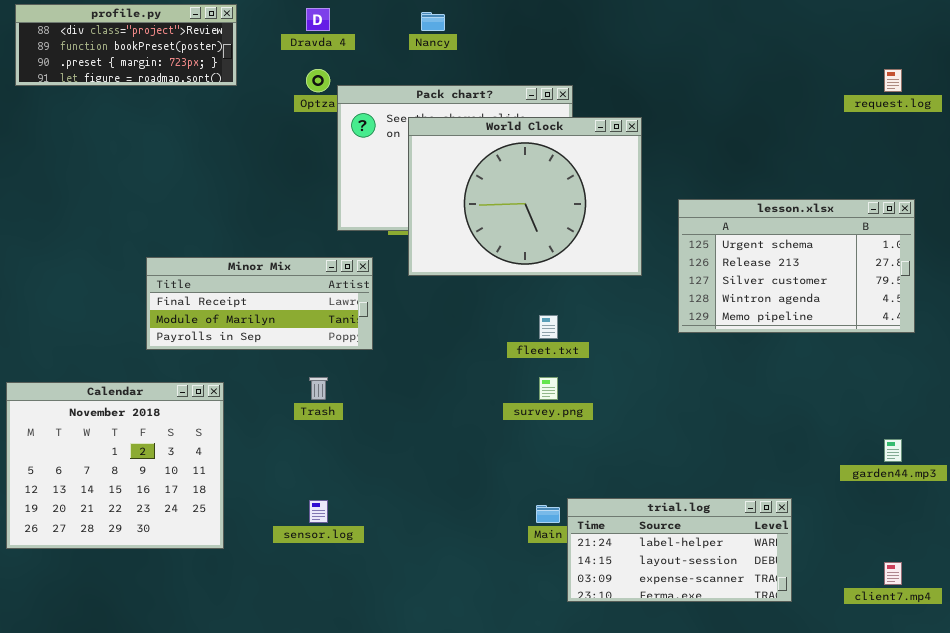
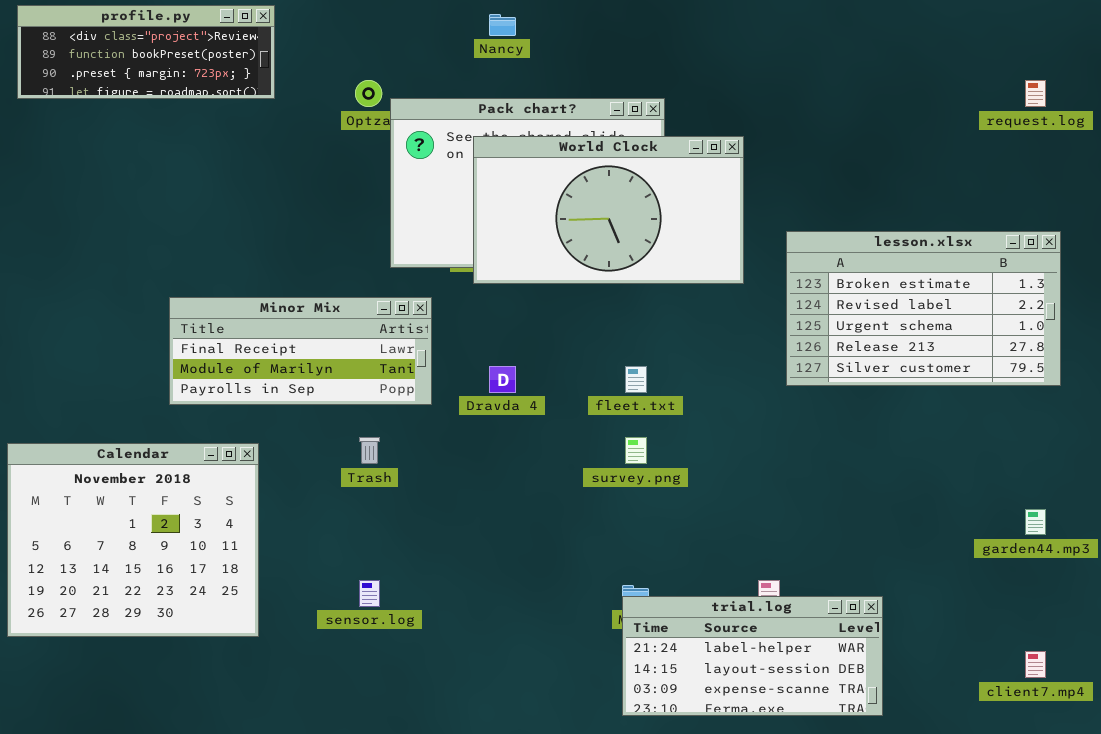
Dravda 4: [306,8,330,31] -> [489,366,516,393], moved
World Clock: [408,117,642,276] -> [473,136,744,284], resized
lesson.xlsx: [678,199,915,333] -> [786,231,1061,386], scrolled up 2 rows
trial.log: [567,498,792,602] -> [622,596,883,716], moved

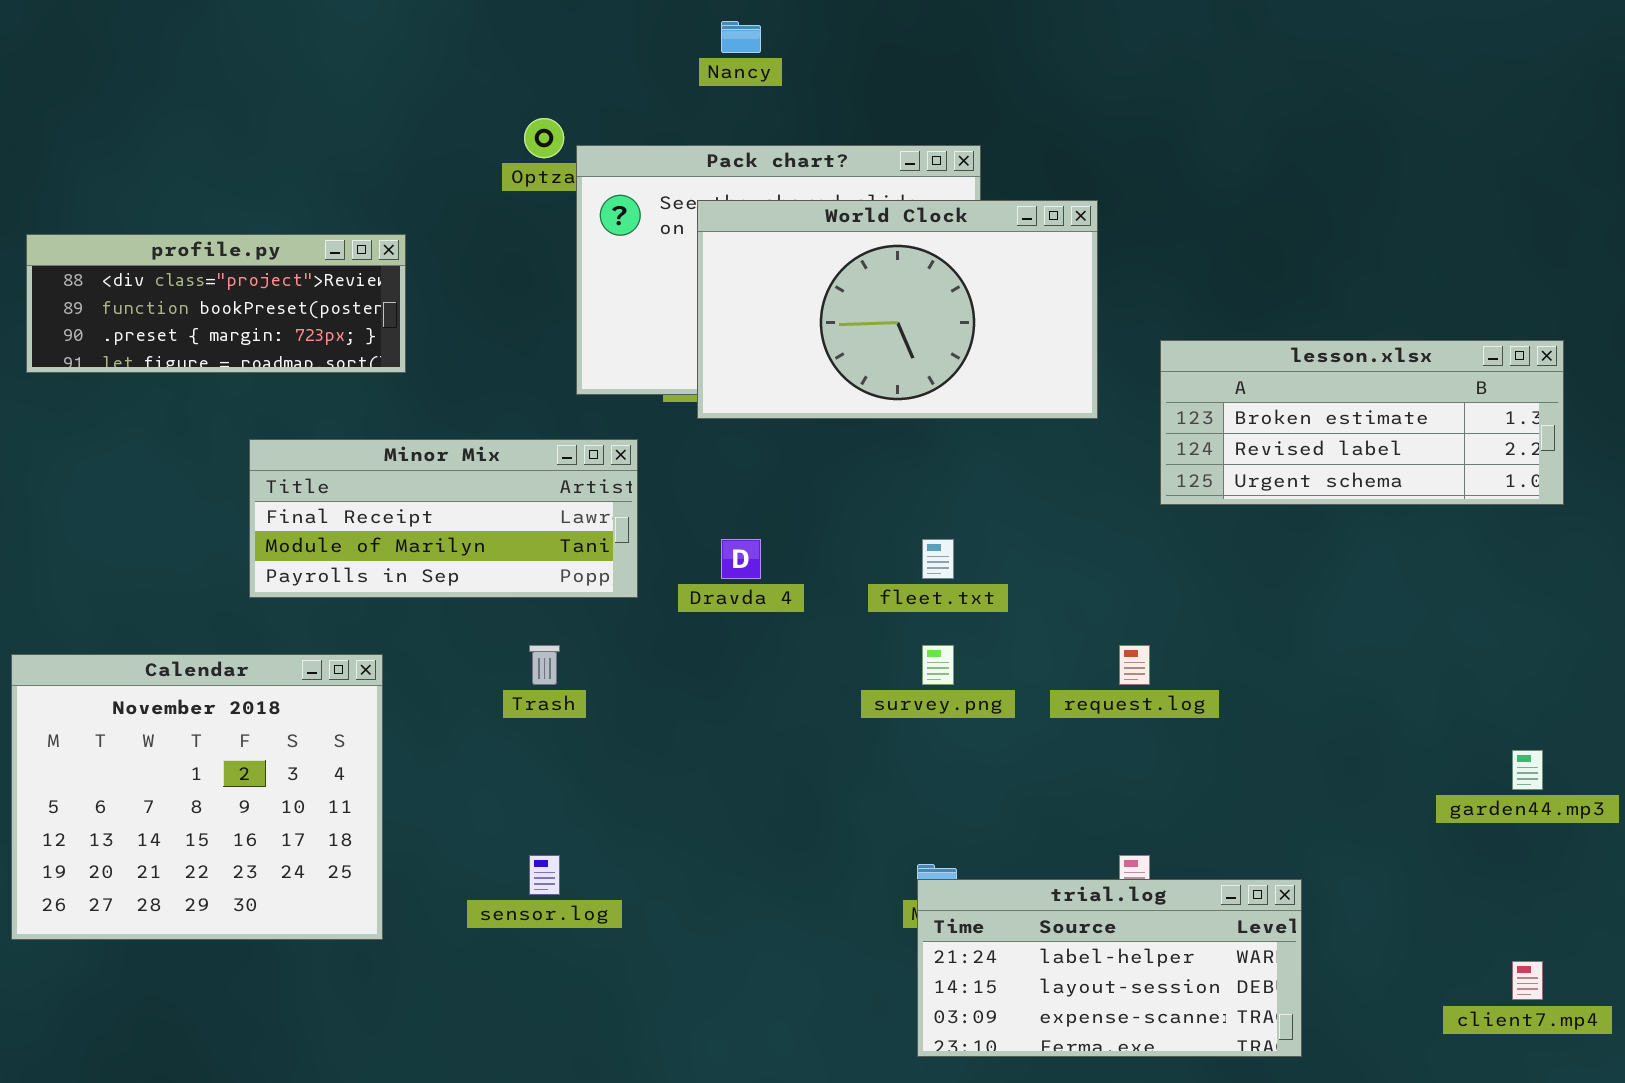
profile.py: [17,5,275,99] -> [26,234,406,373], moved
request.log: [1025,80,1046,107] -> [1119,645,1150,685], moved
lesson.xlsx: [786,231,1061,386] -> [1160,340,1564,505], resized

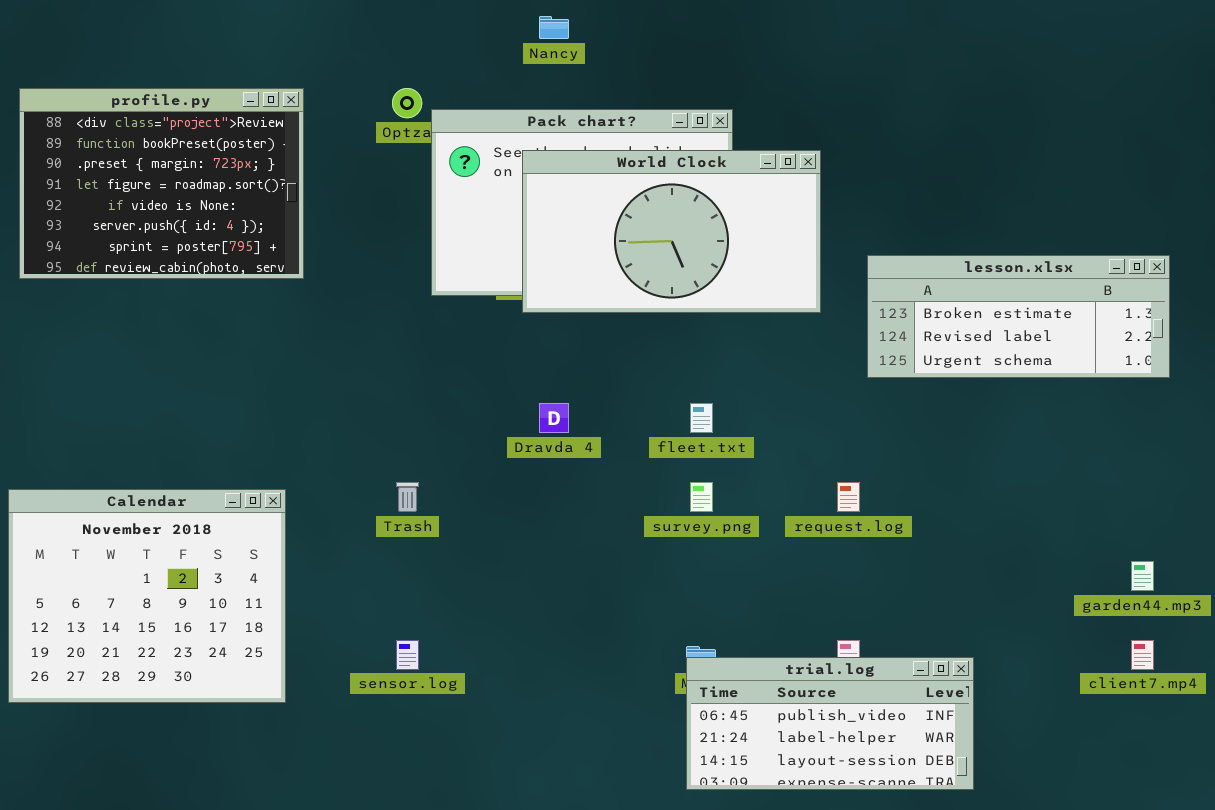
profile.py: [26,234,406,373] -> [19,88,304,279], resized
Minor Mix: [249,439,638,598] -> none, closed
trial.log: [917,879,1302,1057] -> [686,657,974,790], scrolled up 1 row
client7.mp4: [1512,961,1543,1000] -> [1131,640,1154,670], moved

